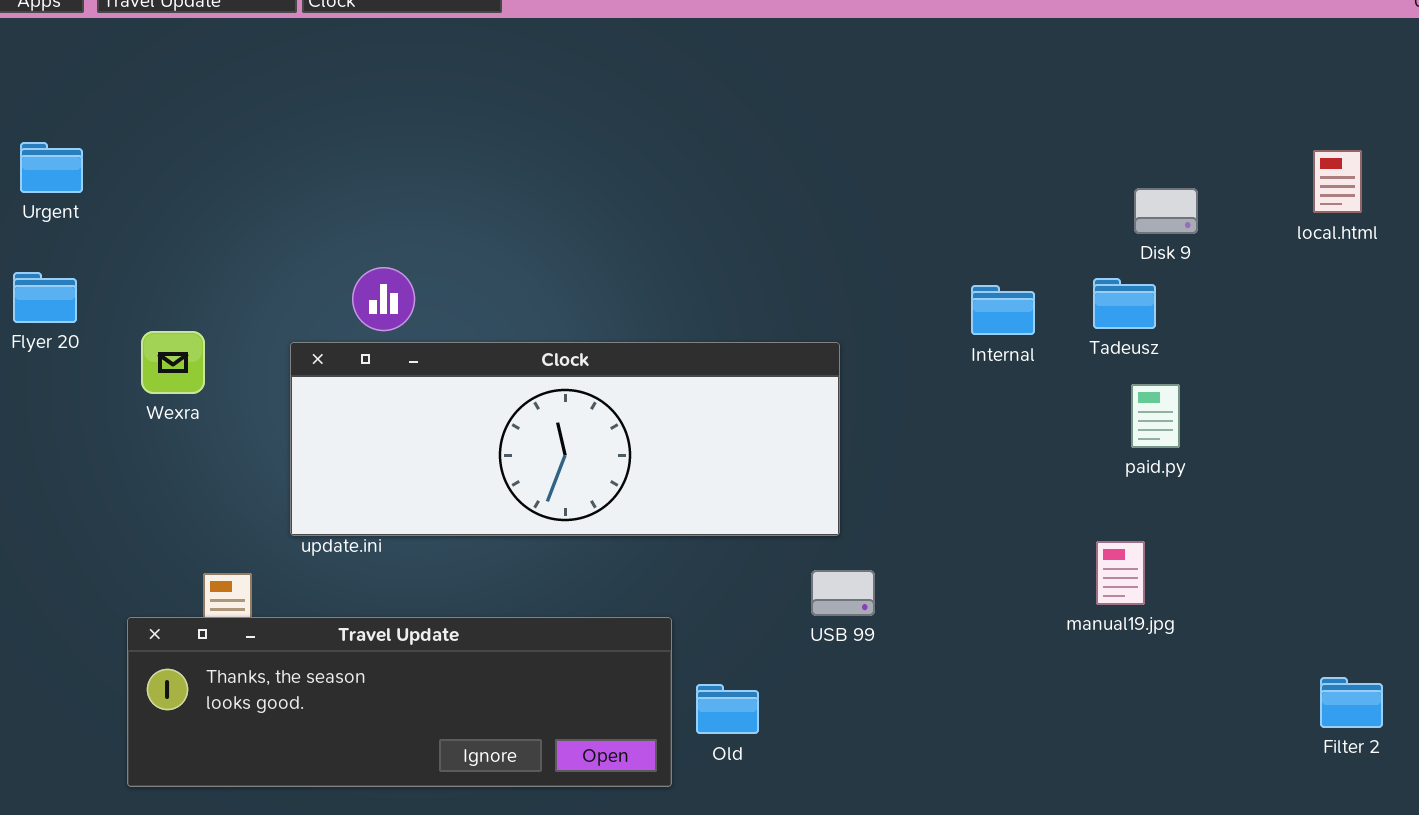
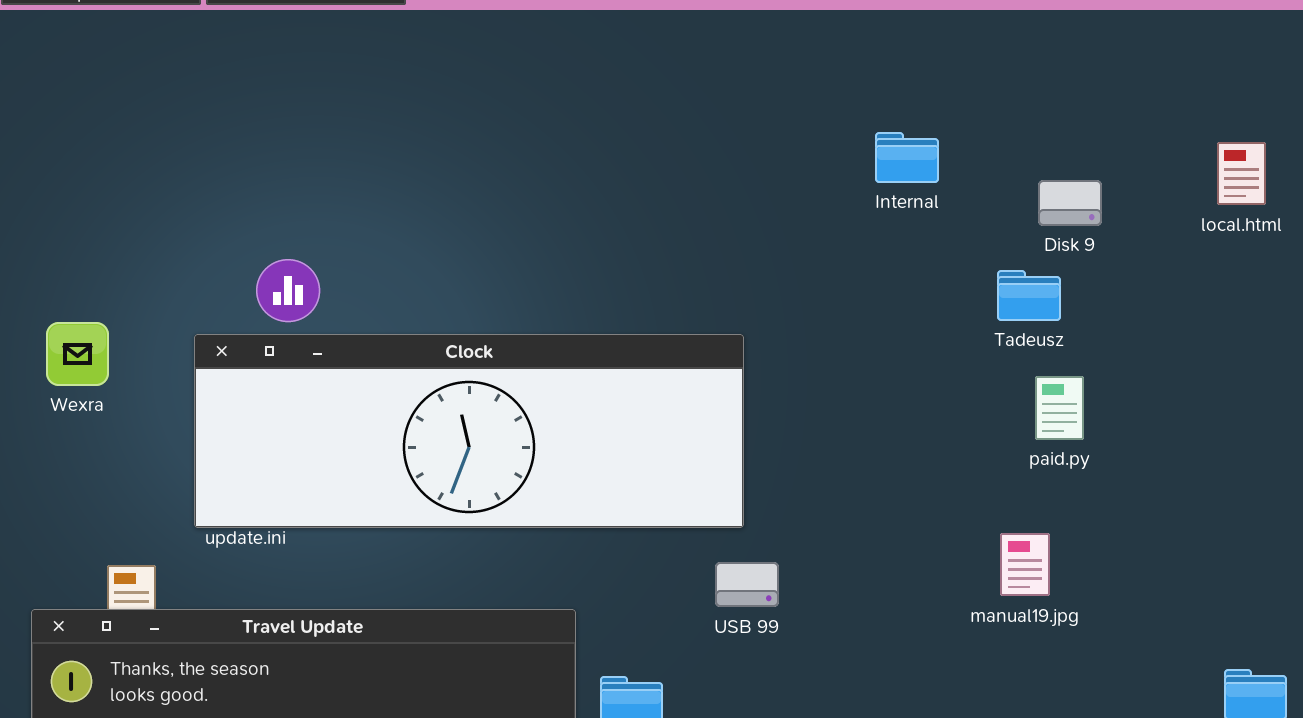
Internal: [971,285,1035,335] -> [875,132,939,183], moved

